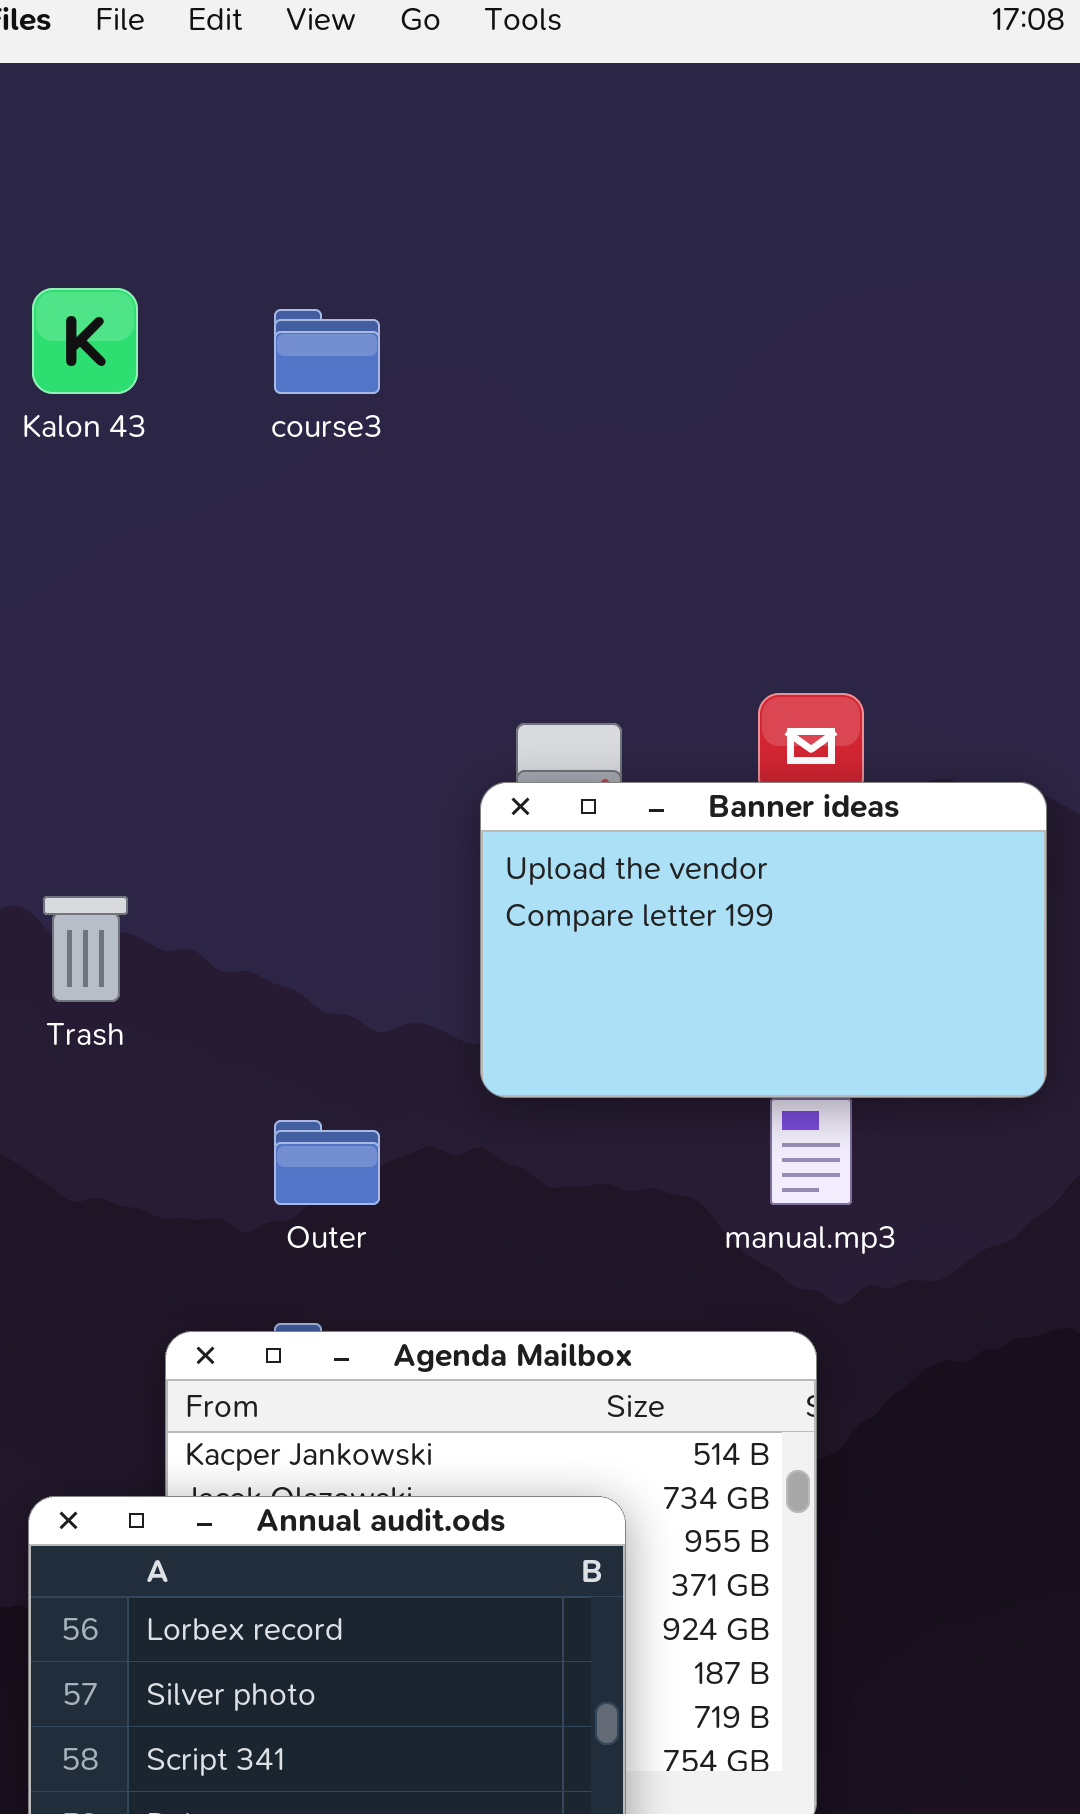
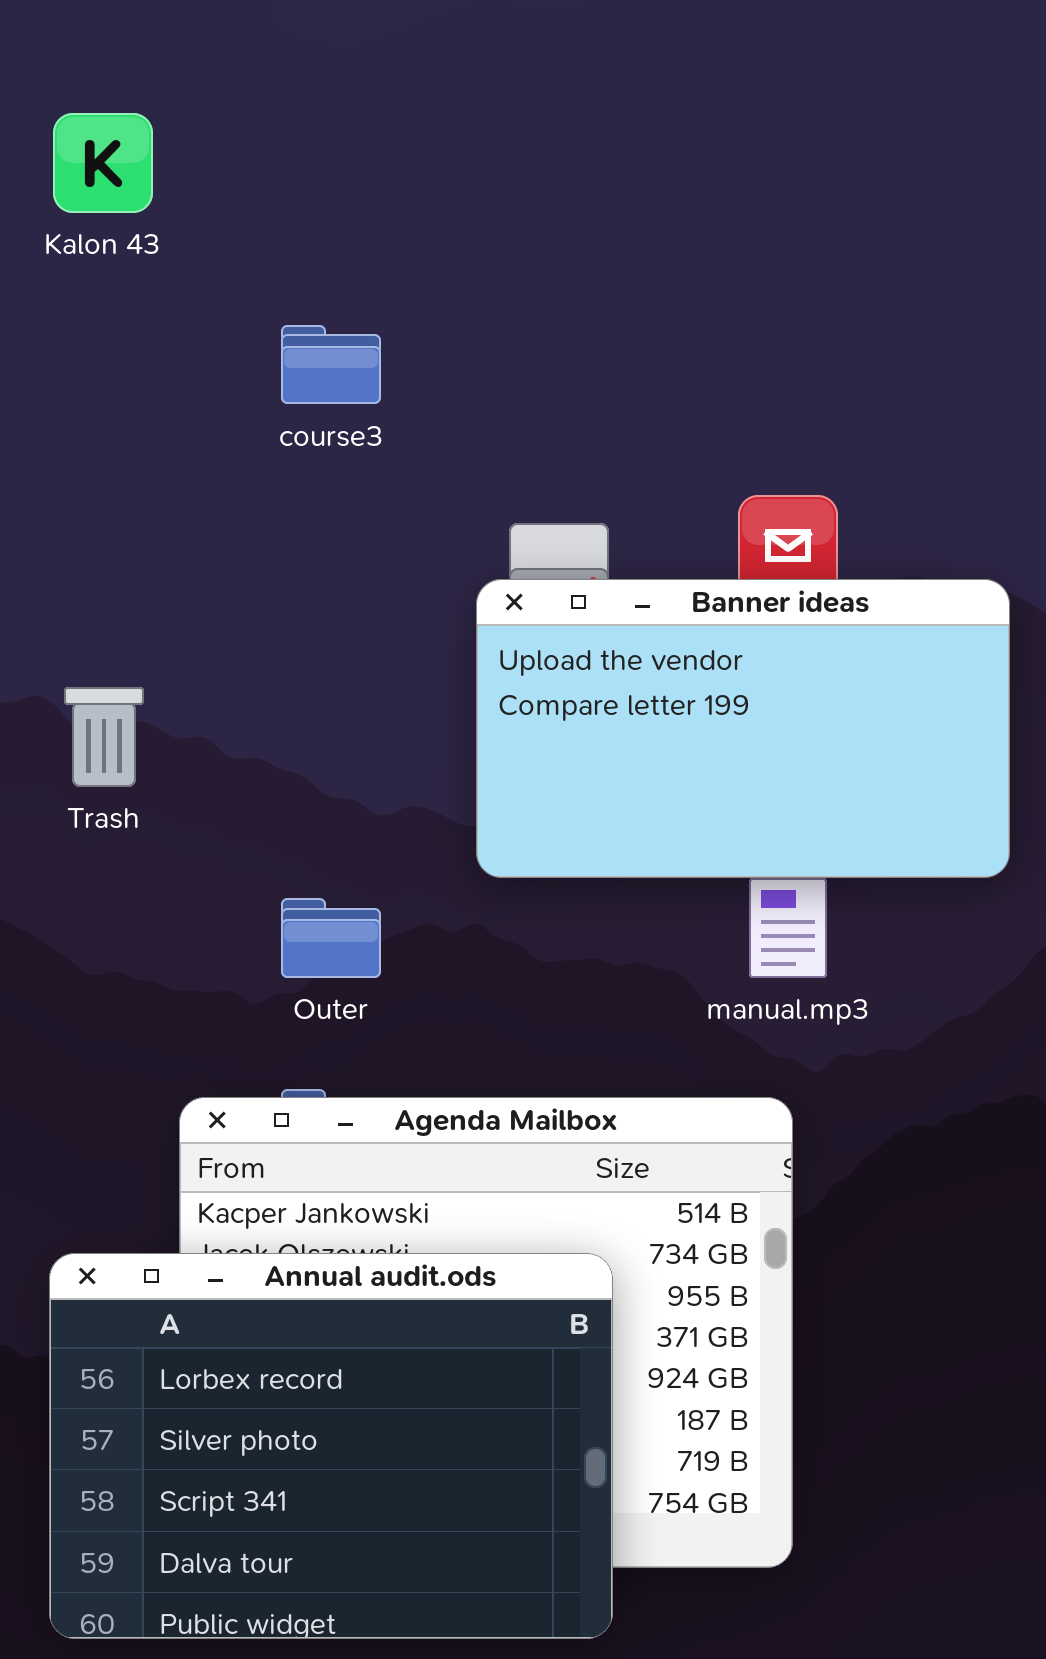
course3: [274,309,380,394] -> [281,325,381,404], moved

